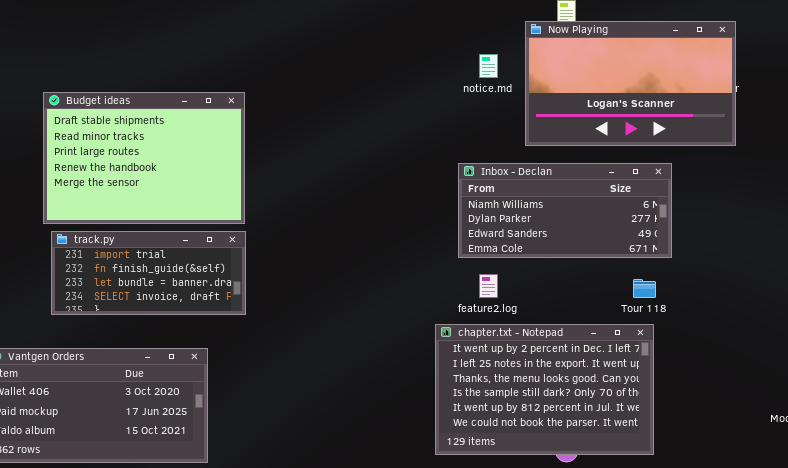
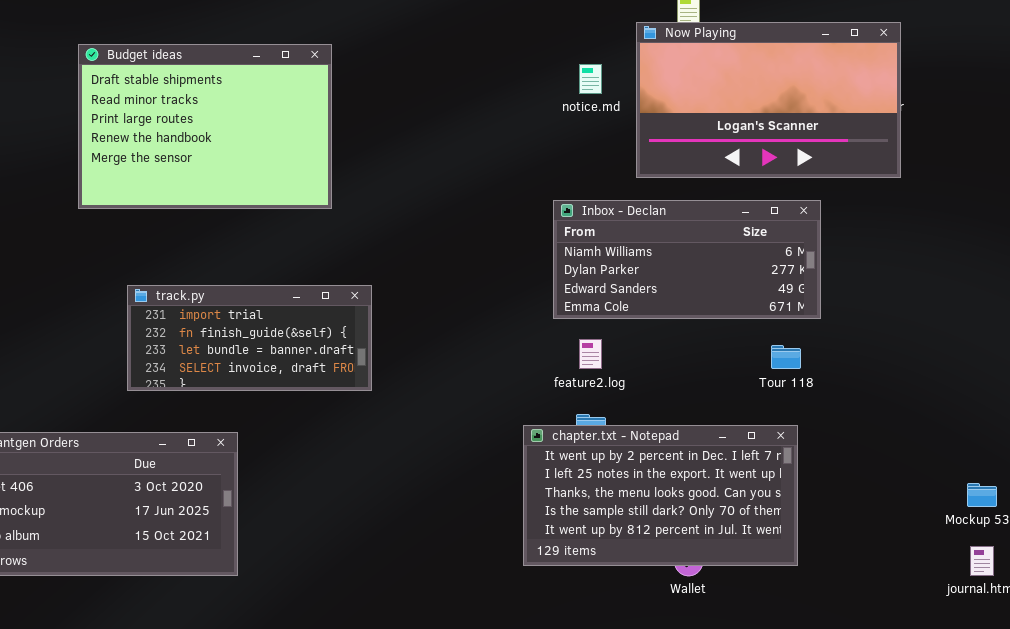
Budget ideas: [43,92,245,224] -> [78,44,332,209], moved
track.py: [51,231,246,315] -> [127,285,372,391], moved
chapter.txt - Notepad: [435,324,654,455] -> [523,425,798,566], resized

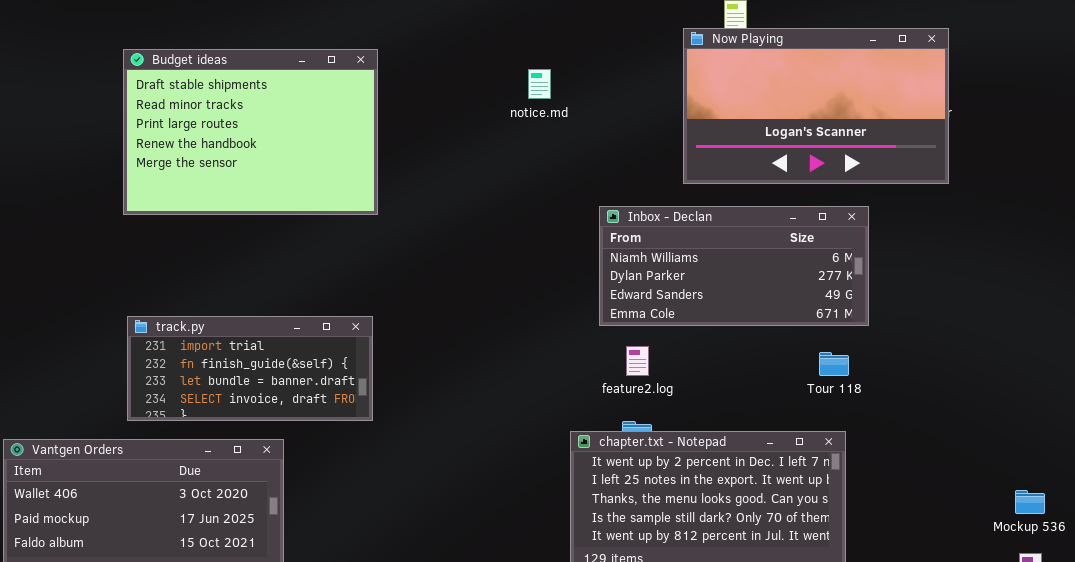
notice.md: [579,64,602,94] -> [528,69,551,99], moved
track.py: [127,285,372,391] -> [127,316,373,421], moved

